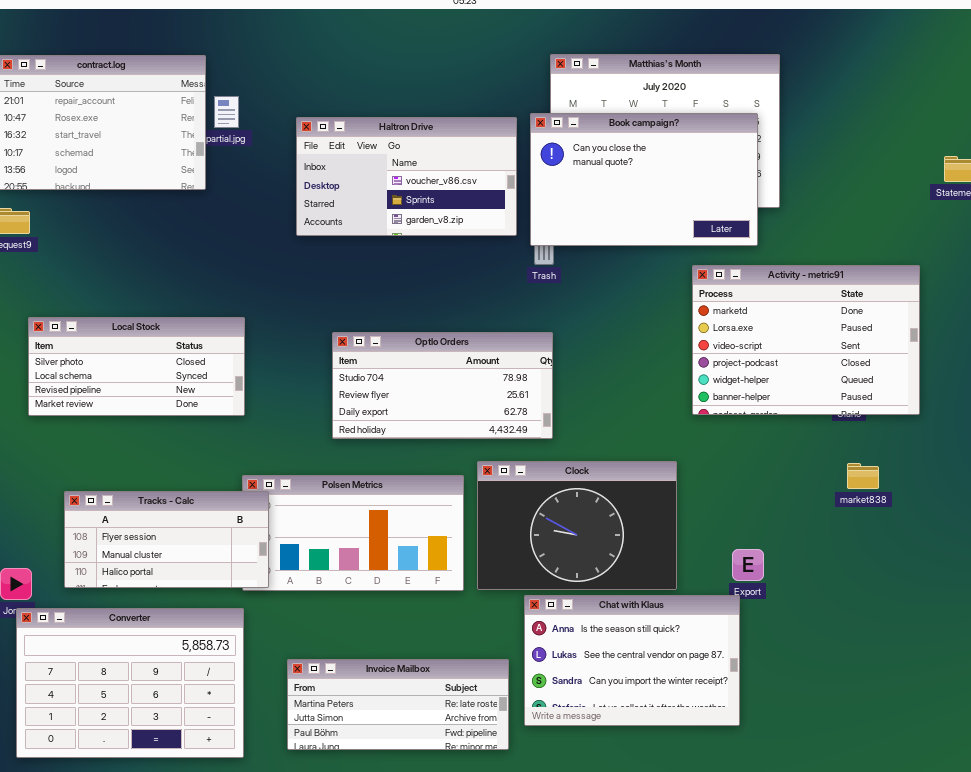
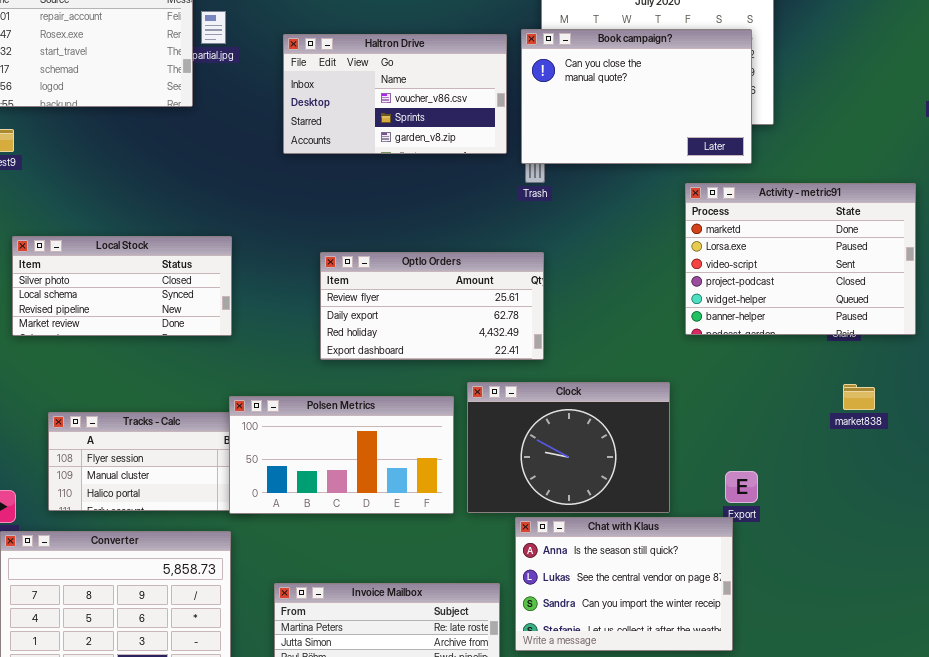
Optlo Orders: [332,332,553,439] -> [320,252,544,360], scrolled down 1 row
Polsen Metrics: [242,475,464,591] -> [229,396,454,514], raised

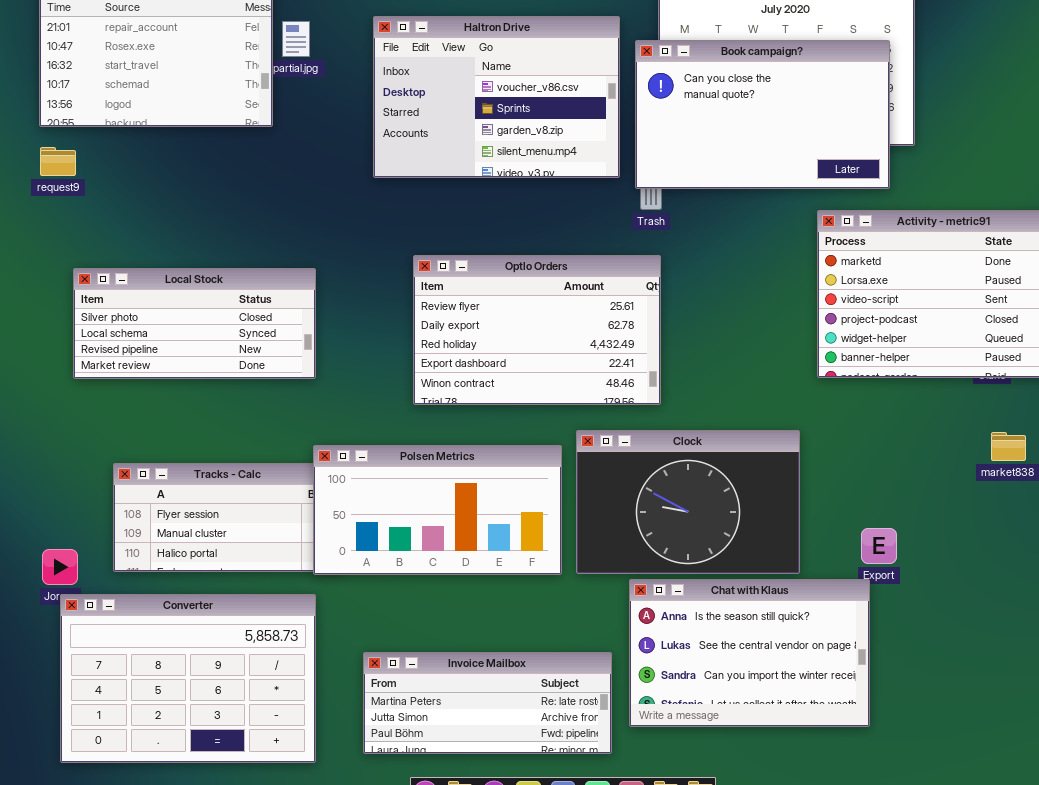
Haltron Drive: [283,34,507,154] -> [373,16,620,178], resized
Optlo Orders: [320,252,544,360] -> [413,255,661,405], resized

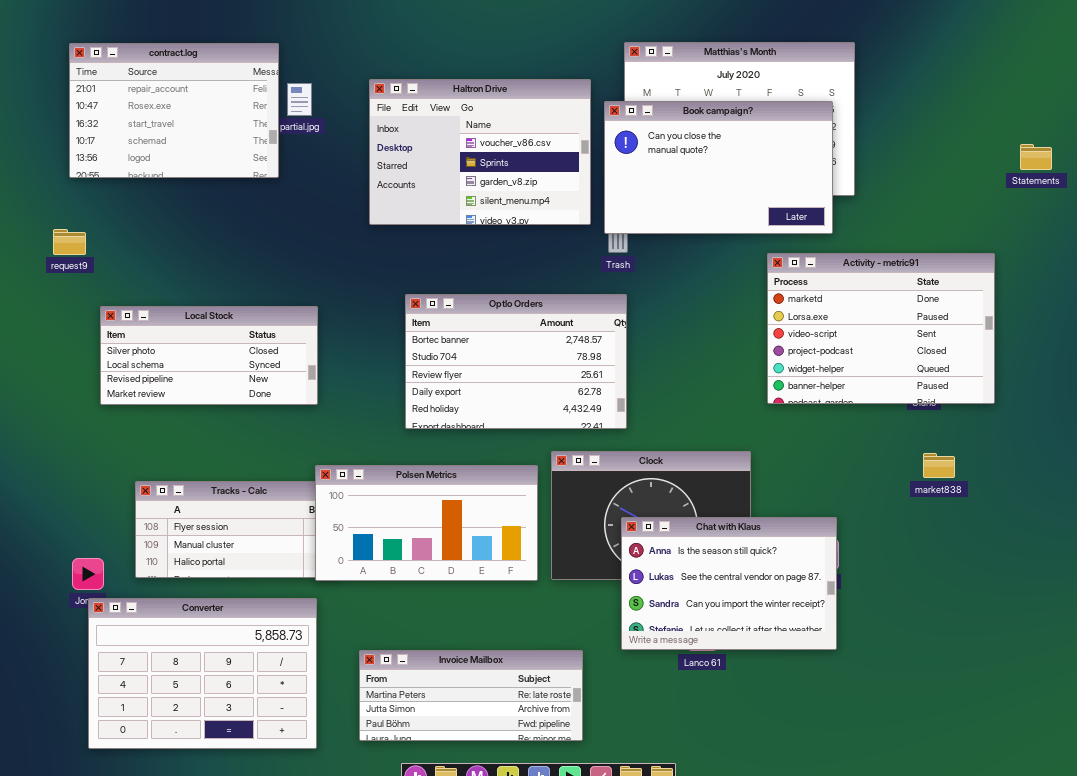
request9: [40,147,76,176] -> [53,229,86,255], moved
Optlo Orders: [413,255,661,405] -> [405,294,627,429], scrolled up 2 rows
Chat with Klaus: [629,579,870,727] -> [621,517,837,650], moved

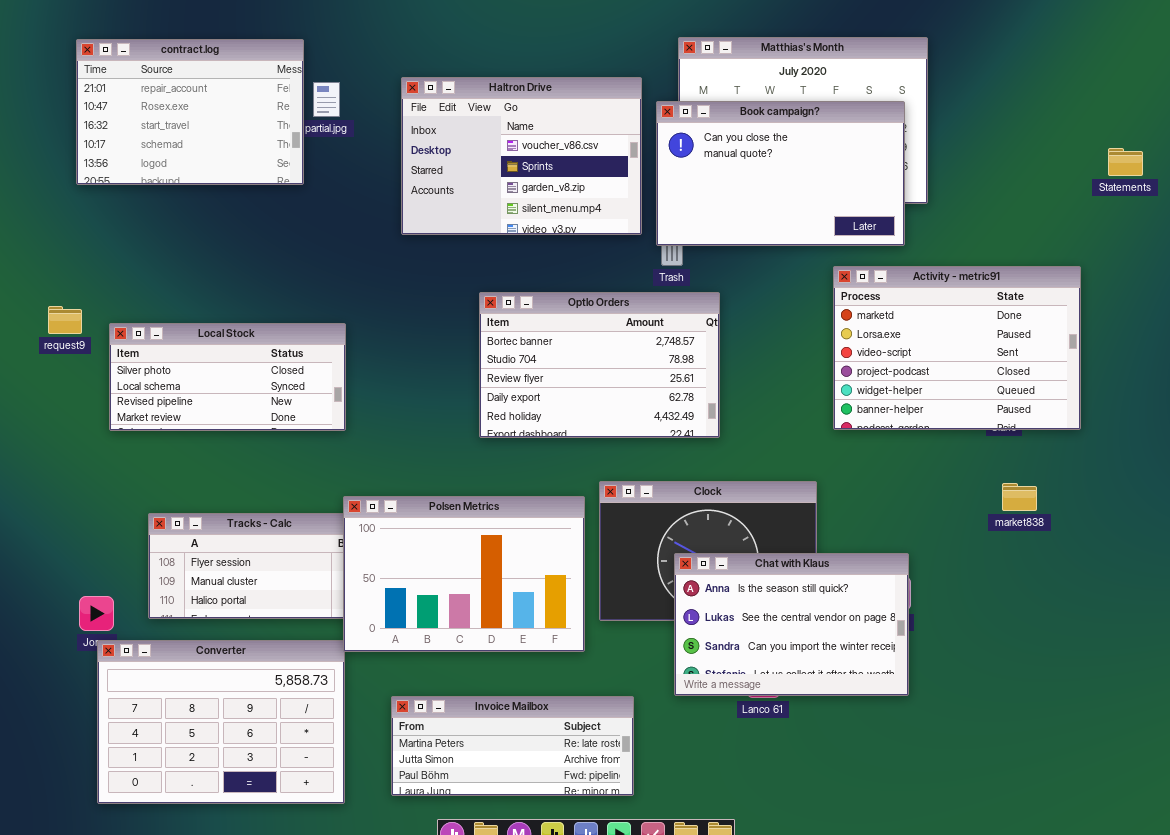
request9: [53,229,86,255] -> [48,306,82,334], moved
Optlo Orders: [405,294,627,429] -> [479,292,720,438], moved
Polsen Metrics: [315,465,538,581] -> [343,496,585,652], resized

